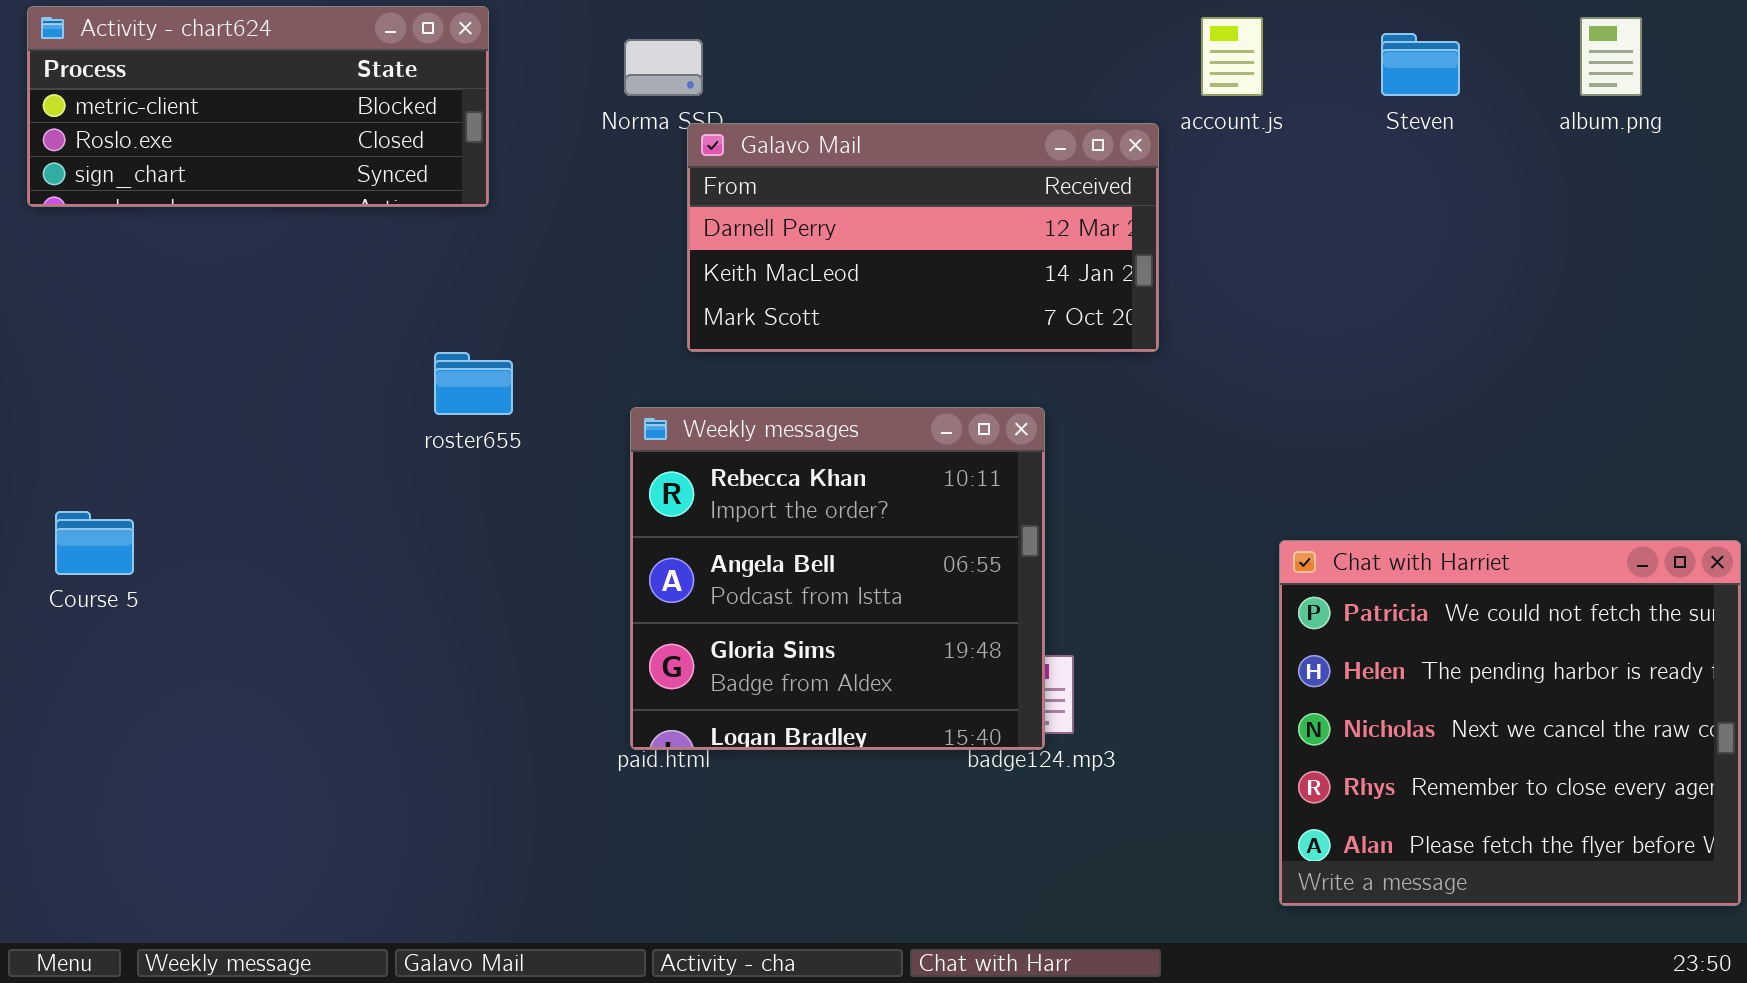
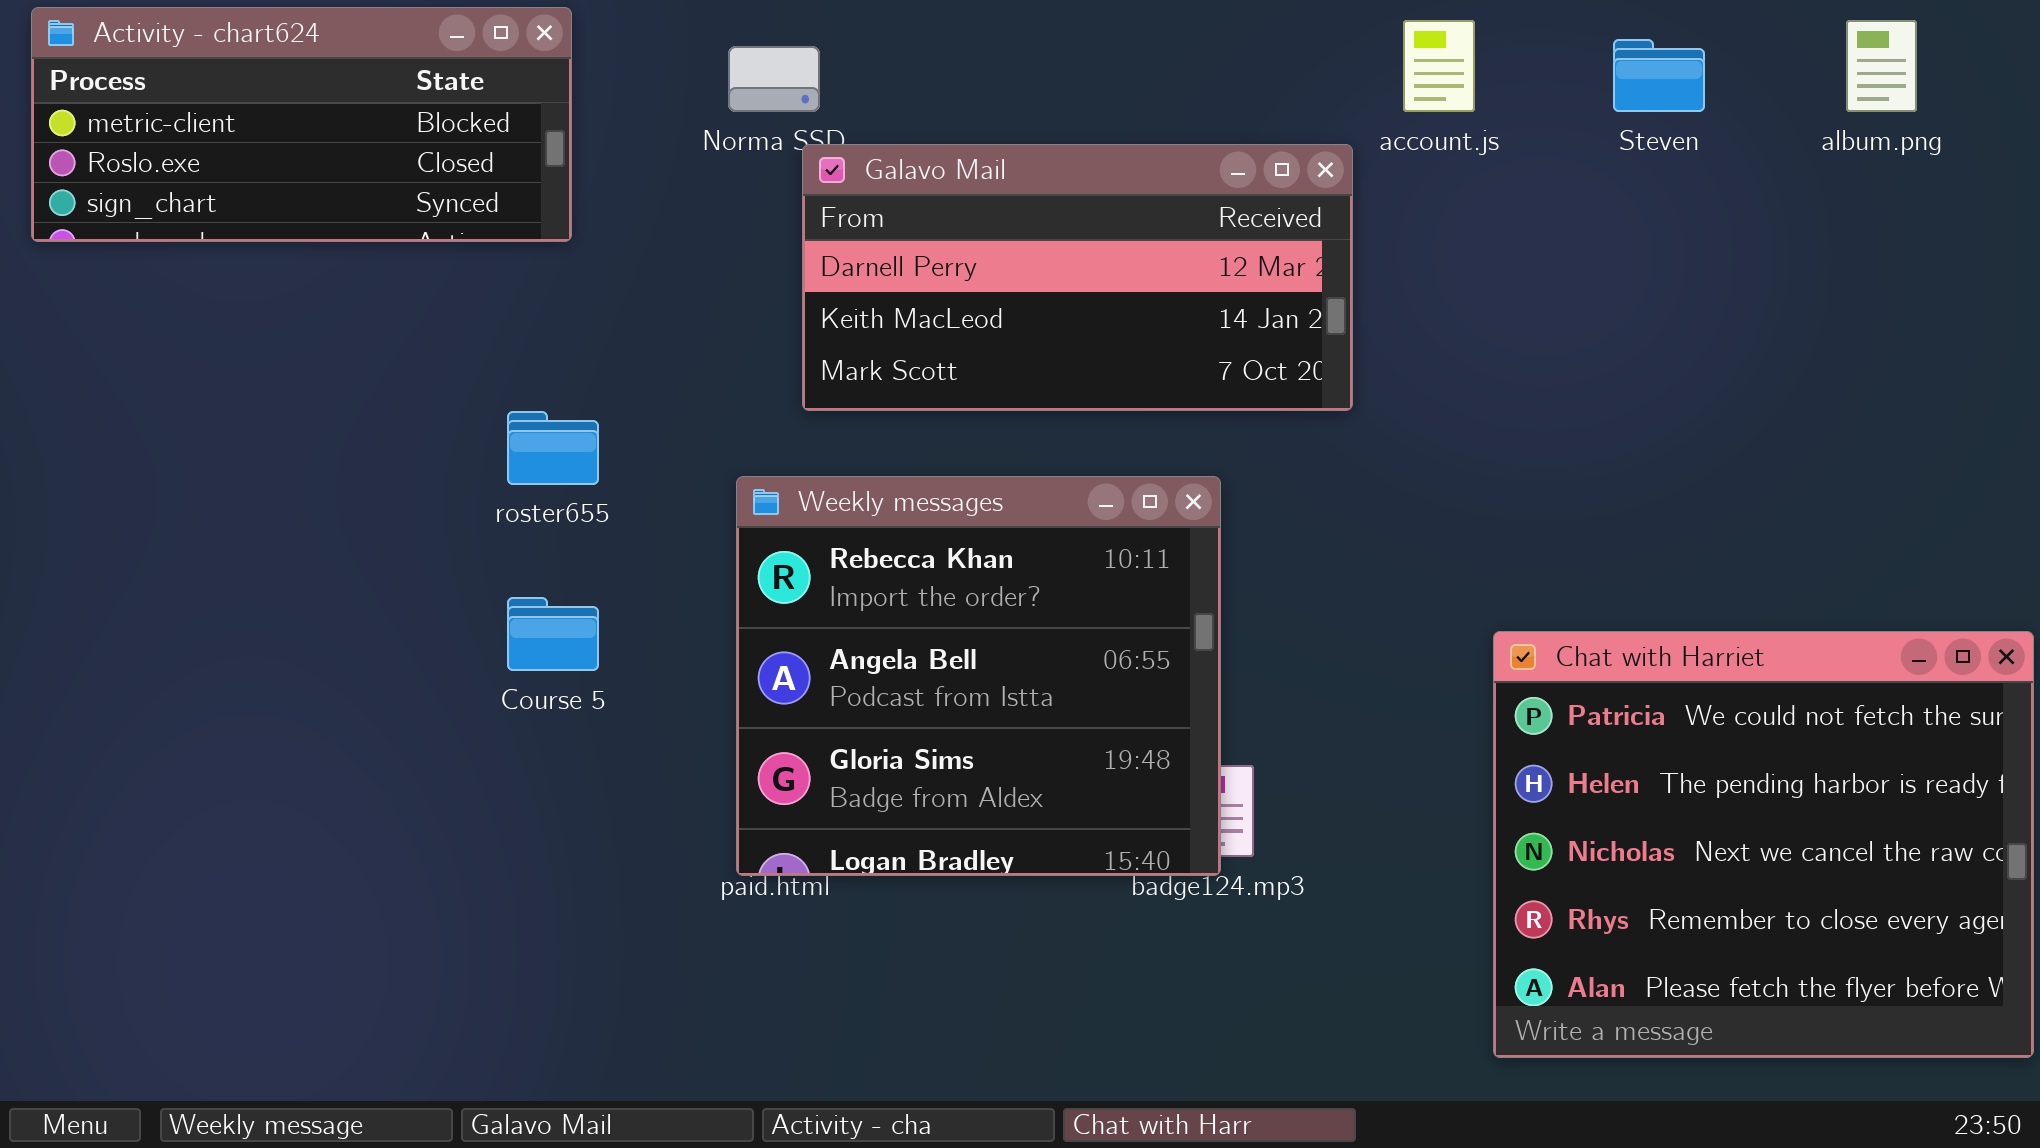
Course 5: [55,511,134,575] -> [507,597,599,671], moved

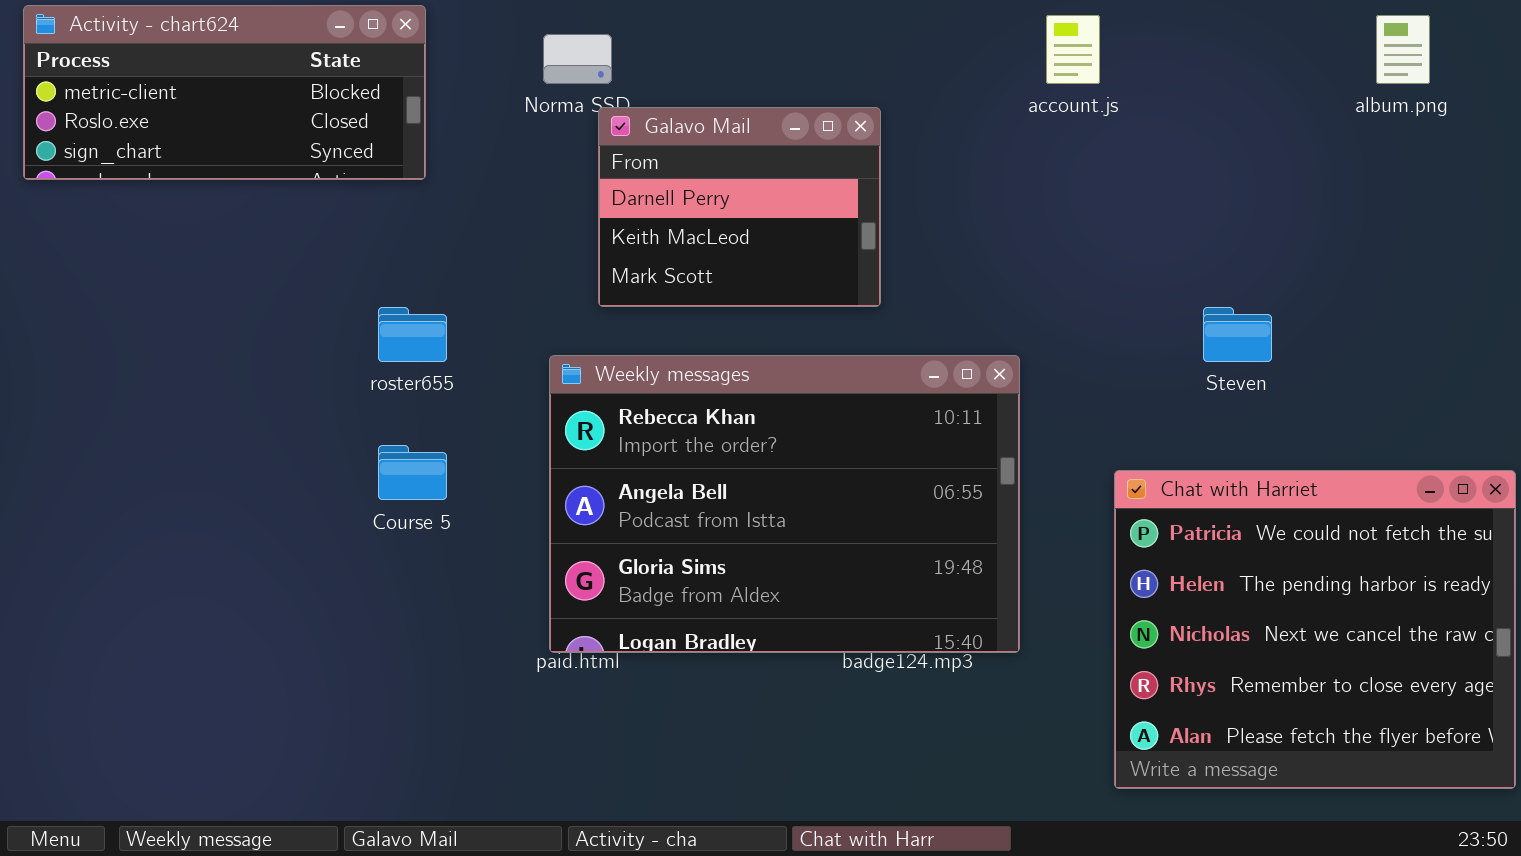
Steven: [1613,39,1705,112] -> [1203,307,1272,362], moved
Galavo Mail: [802,144,1353,411] -> [598,107,881,307], resized
Weekly messages: [736,476,1221,876] -> [549,355,1020,653], resized

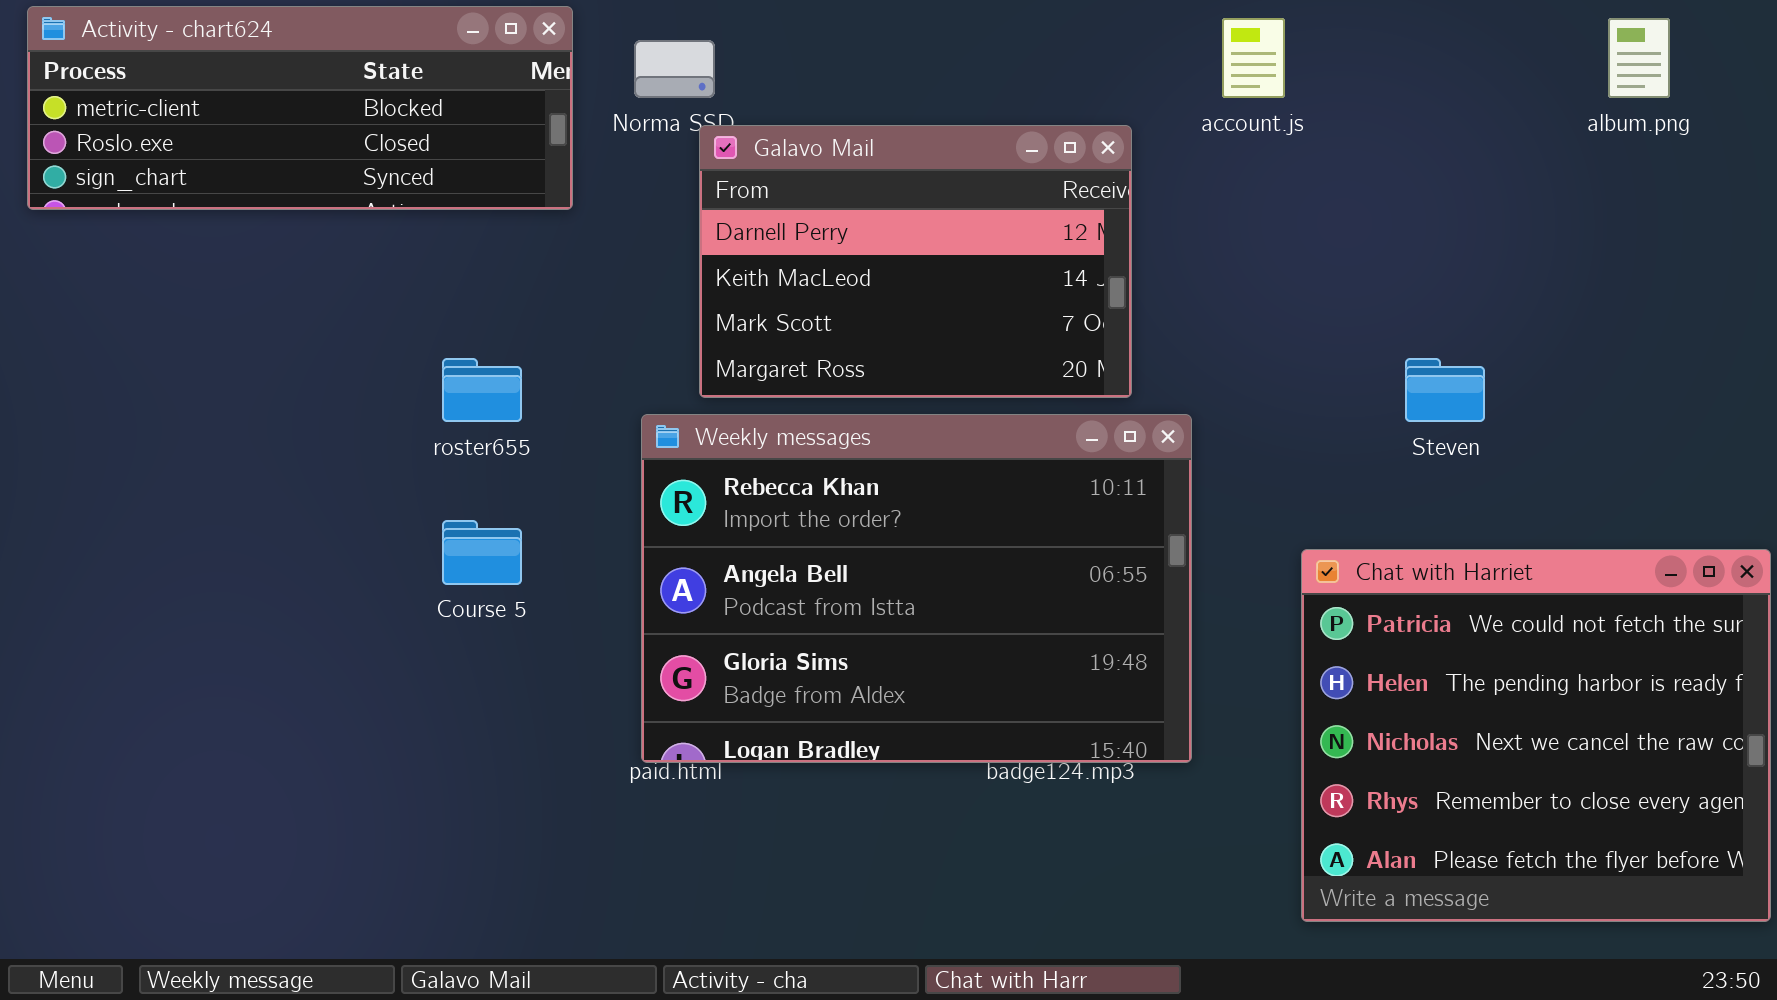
Activity - chart624: [23,5,426,180] -> [27,6,573,210], resized
Galavo Mail: [598,107,881,307] -> [699,125,1132,398], resized

